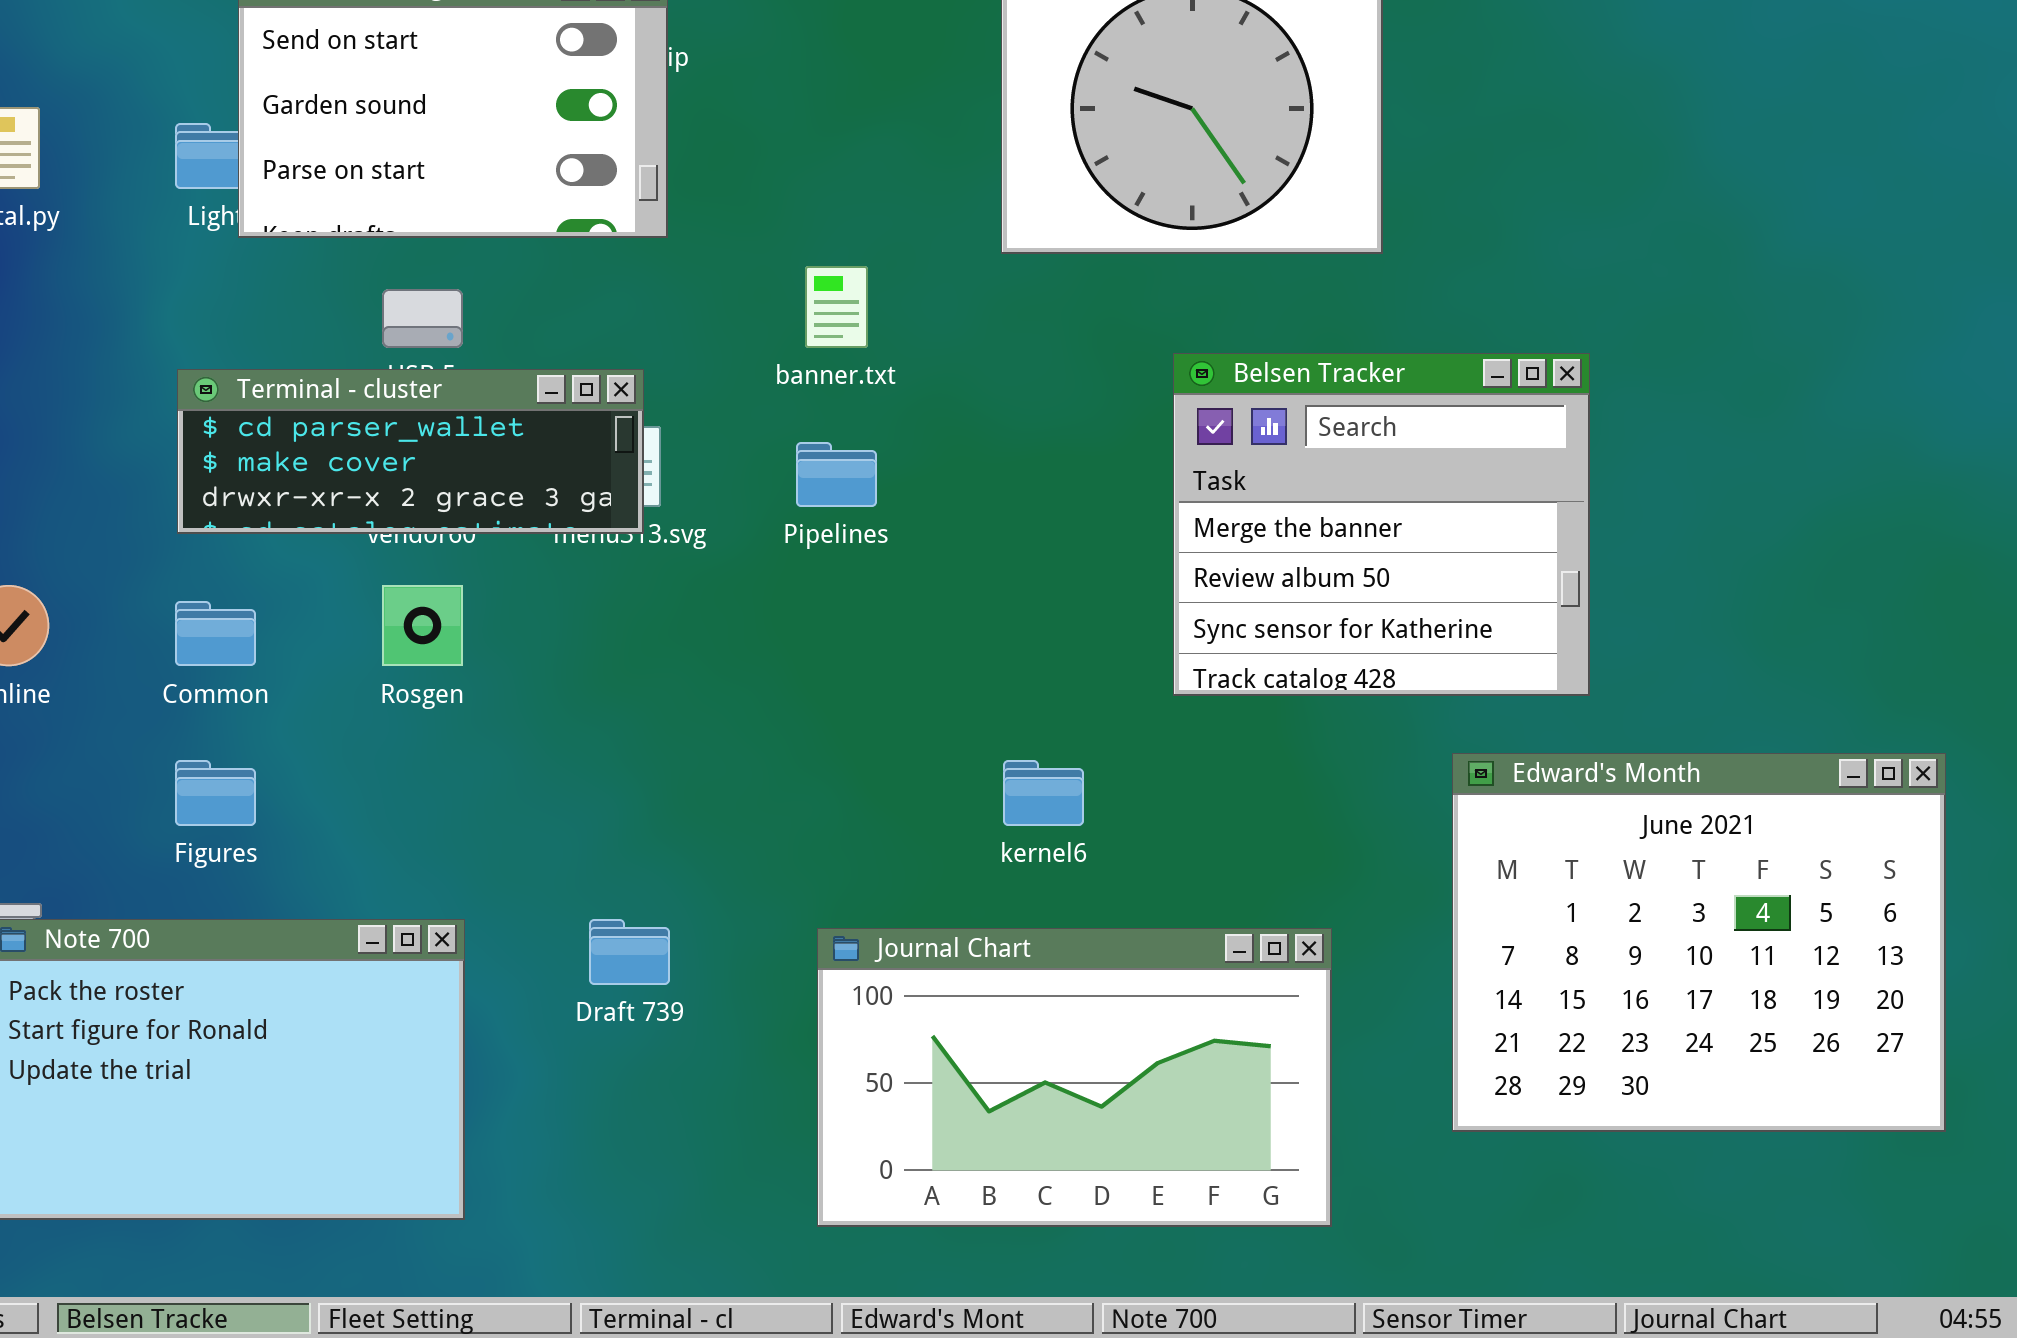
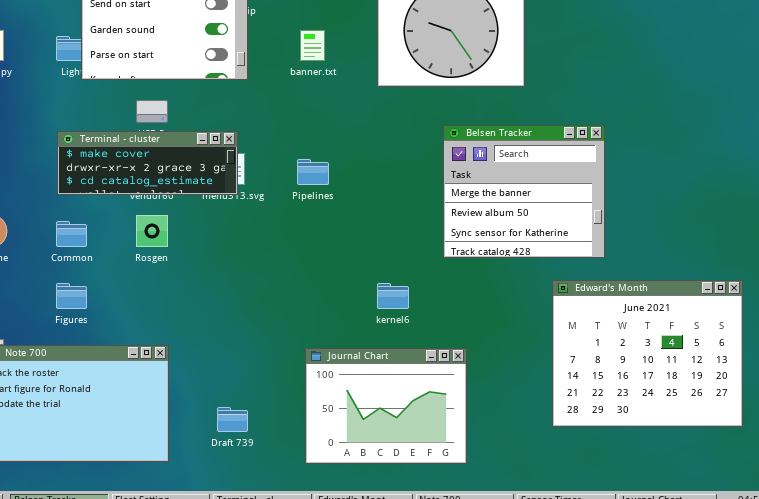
banner.txt: [805,266,868,348] -> [300,30,325,61], moved
Terminal - cluster: [177,369,644,534] -> [57,131,238,195], scrolled down 1 row
Draft 739: [589,919,670,985] -> [217,407,248,432], moved
Journal Chart: [817,928,1332,1227] -> [305,348,467,464], resized

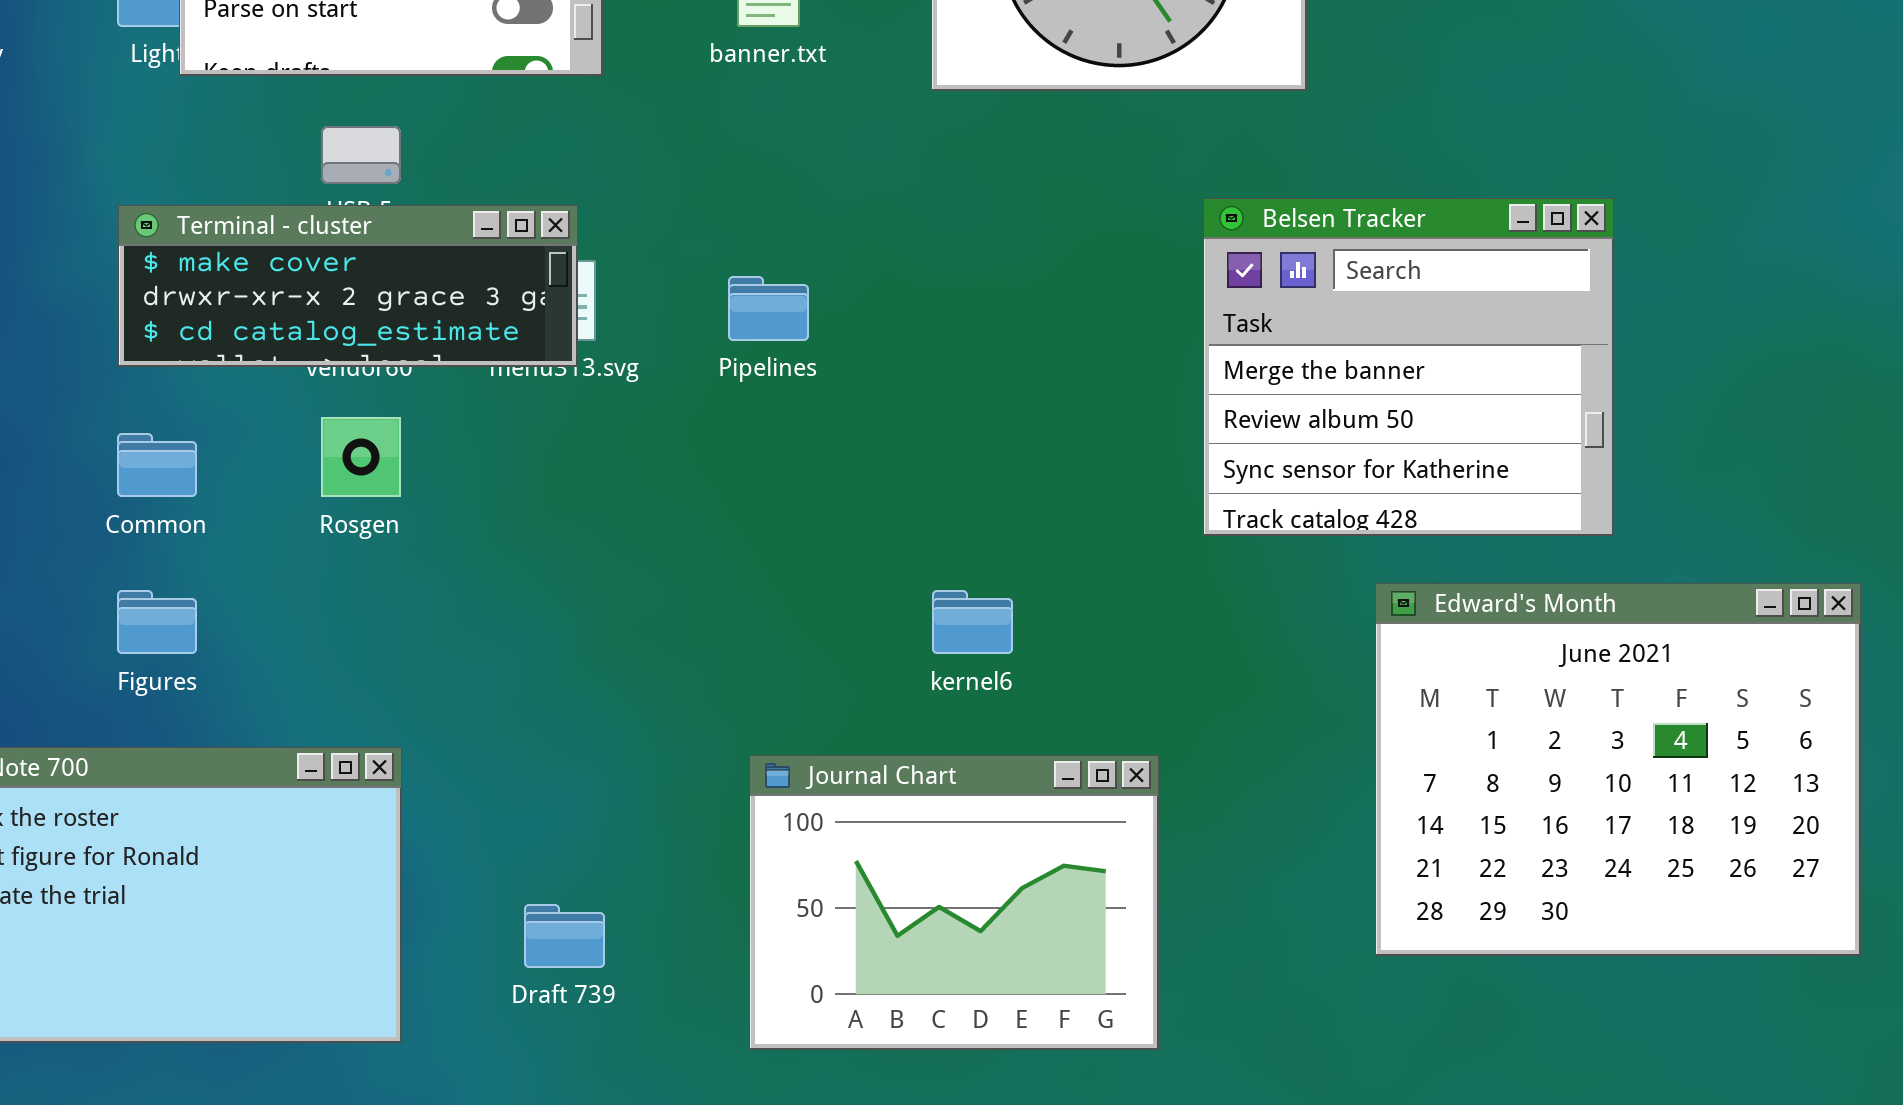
Belsen Tracker: [443,125,605,258] -> [1203,198,1614,536], moved

